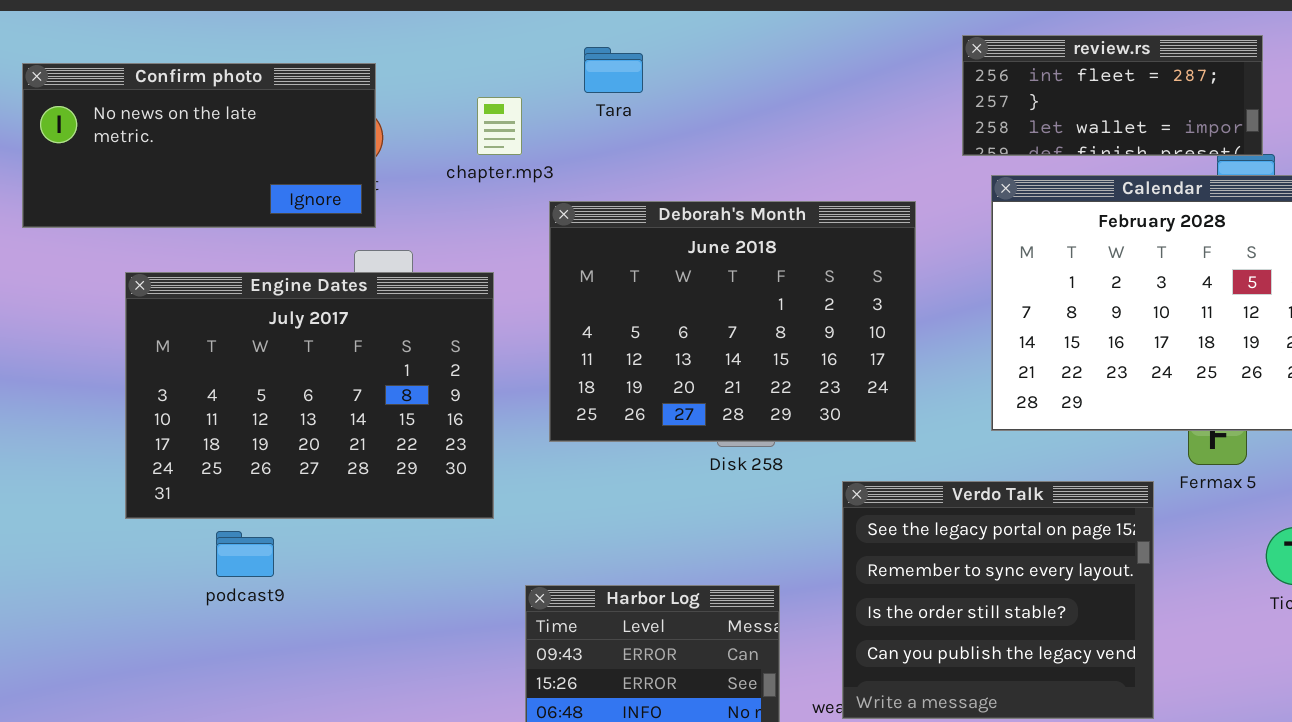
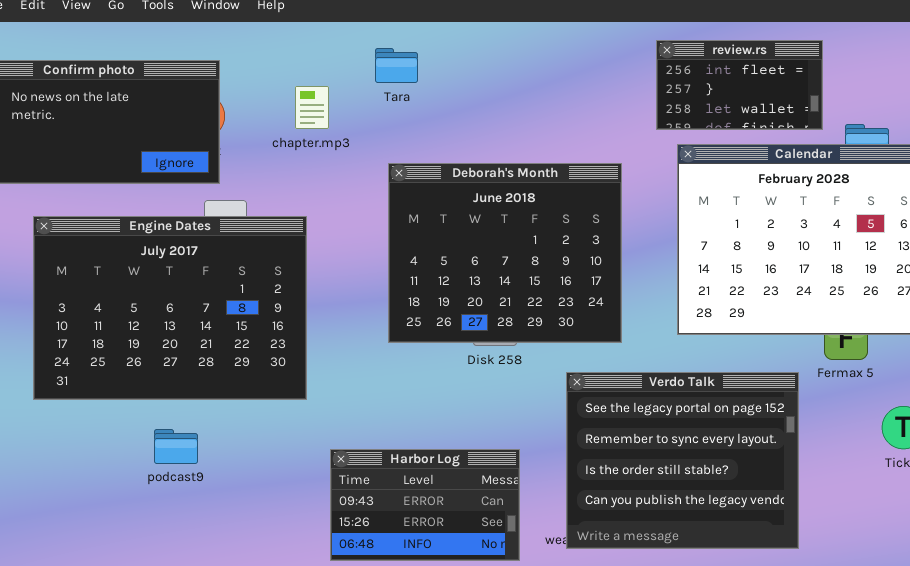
review.rs: [962,35,1263,156] -> [656,40,823,130], resized
Deborah's Month: [549,201,916,442] -> [388,163,622,343], resized
podcast9: [216,531,274,577] -> [154,429,198,464], moved

